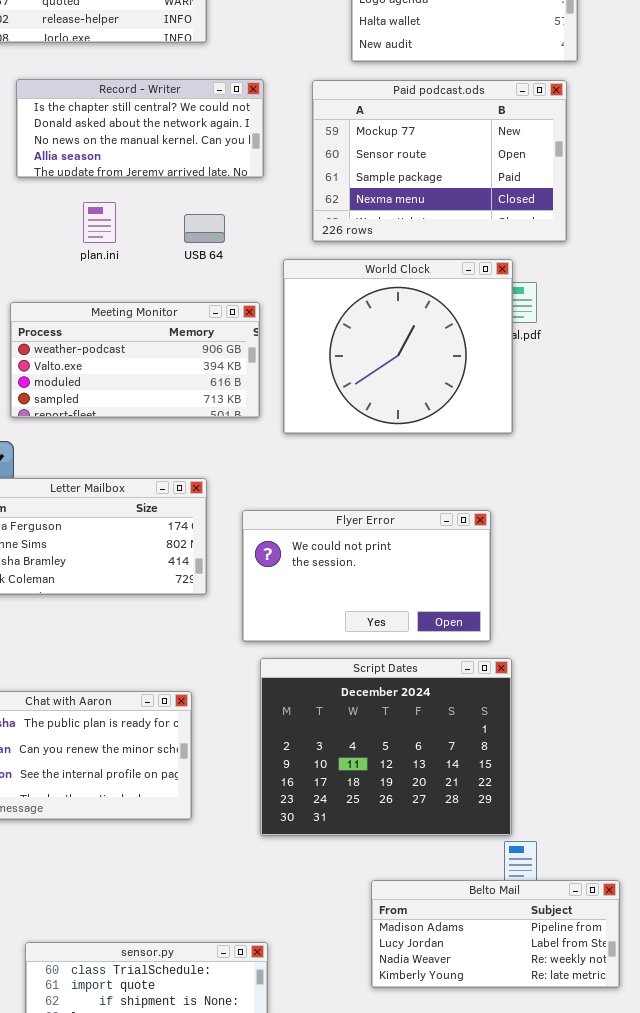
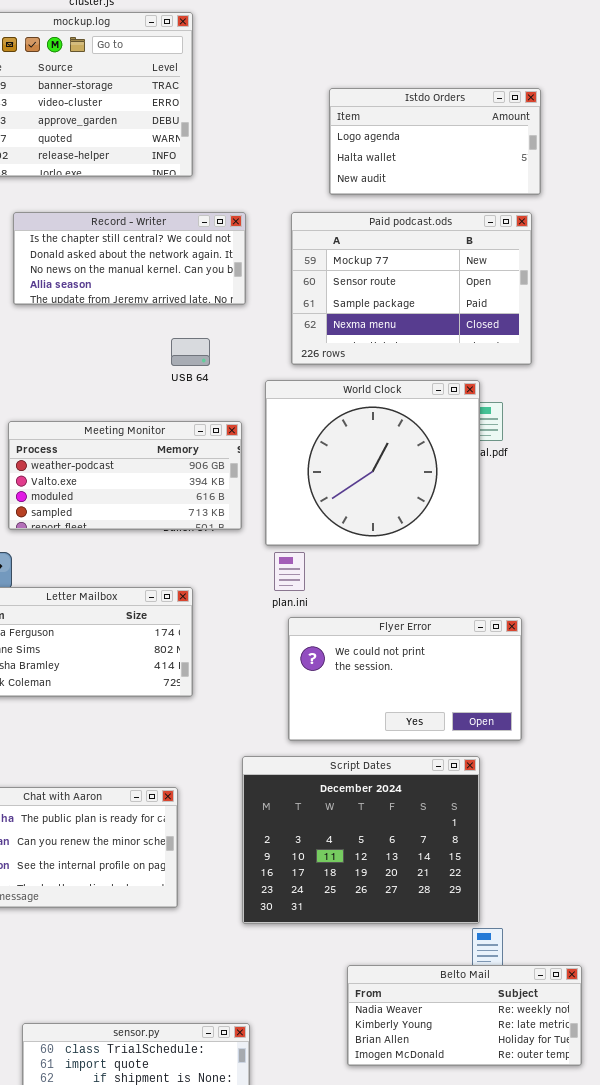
plan.ini: [83,202,116,243] -> [274,552,305,591], moved
Flyer Error: [242,510,491,642] -> [288,617,522,741], moved
Belto Mail: [371,880,620,988] -> [347,965,582,1066], scrolled down 2 rows

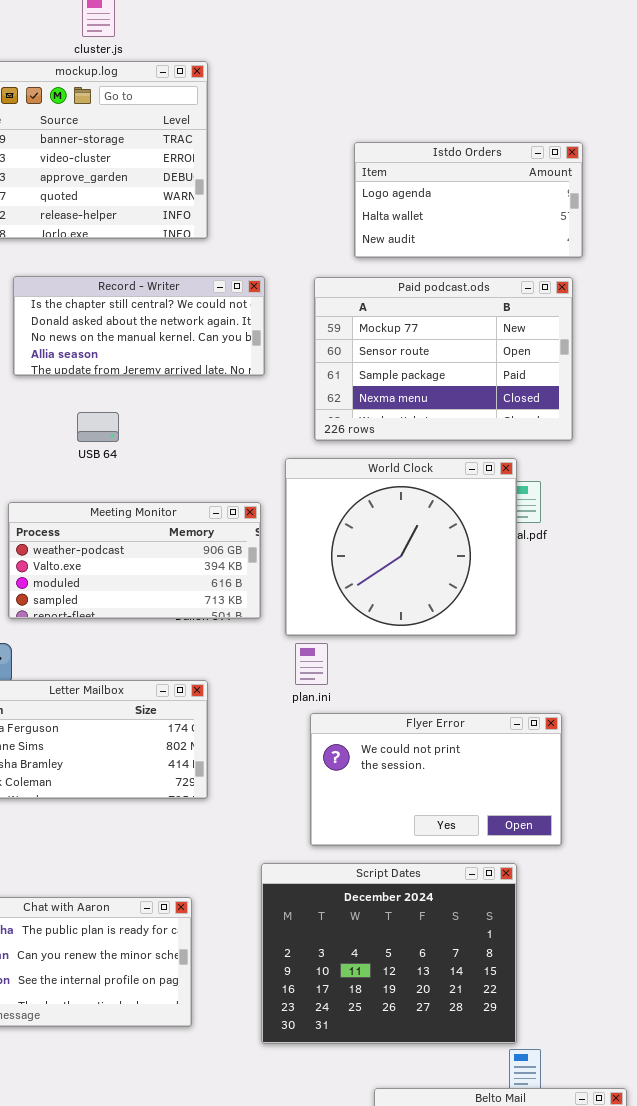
USB 64: [171,338,210,366] -> [77,412,119,442], moved

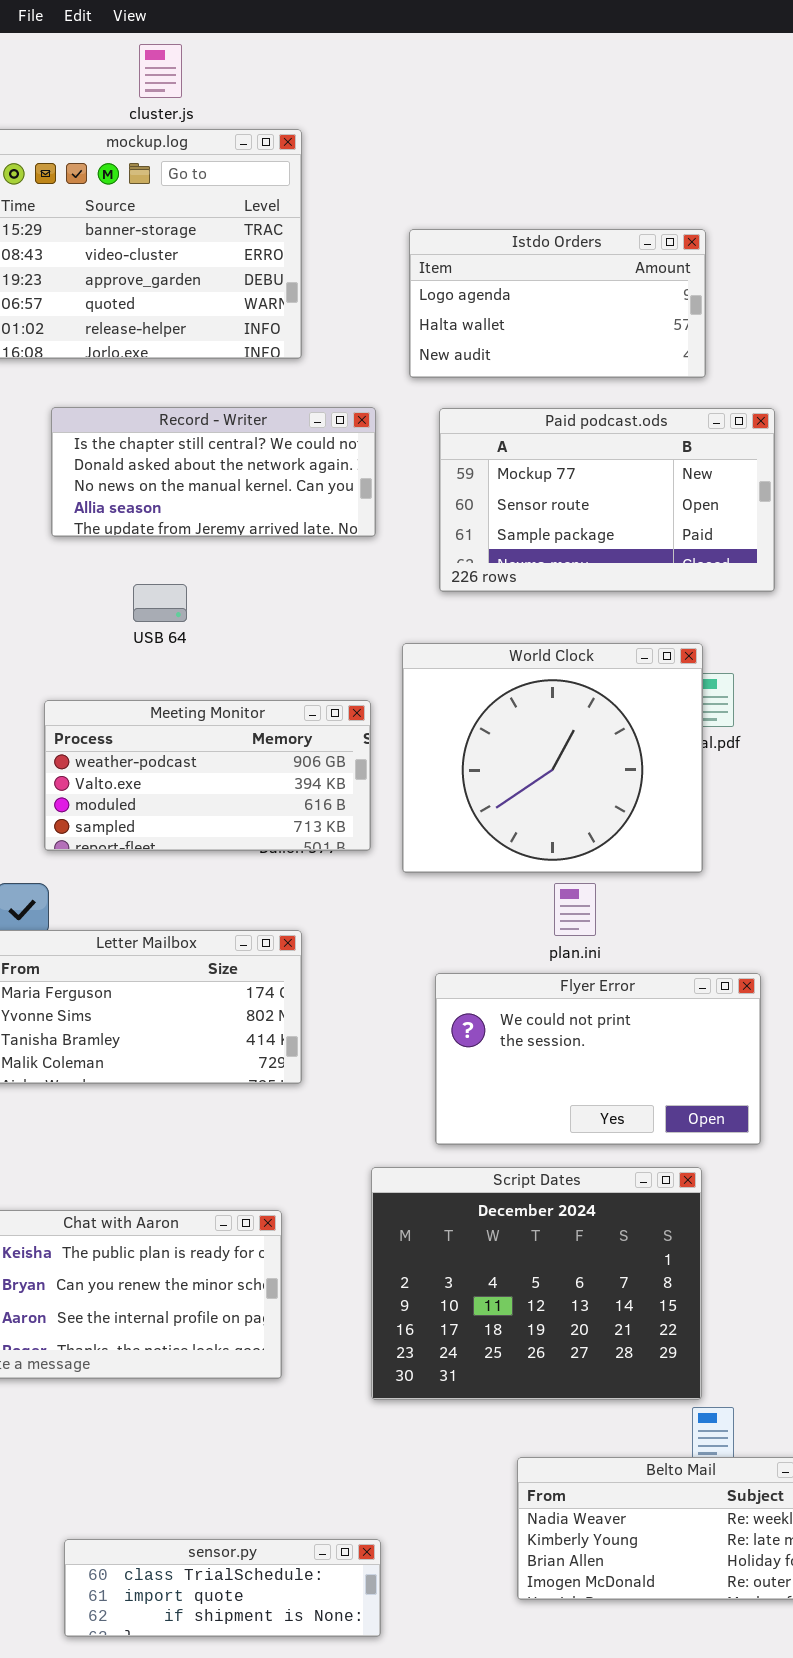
Istdo Orders: [354,142,583,258] -> [409,229,706,378], moved
Paid podcast.ods: [314,277,573,441] -> [439,408,775,592], resized
plan.ini: [295,643,328,685] -> [554,883,596,936], moved

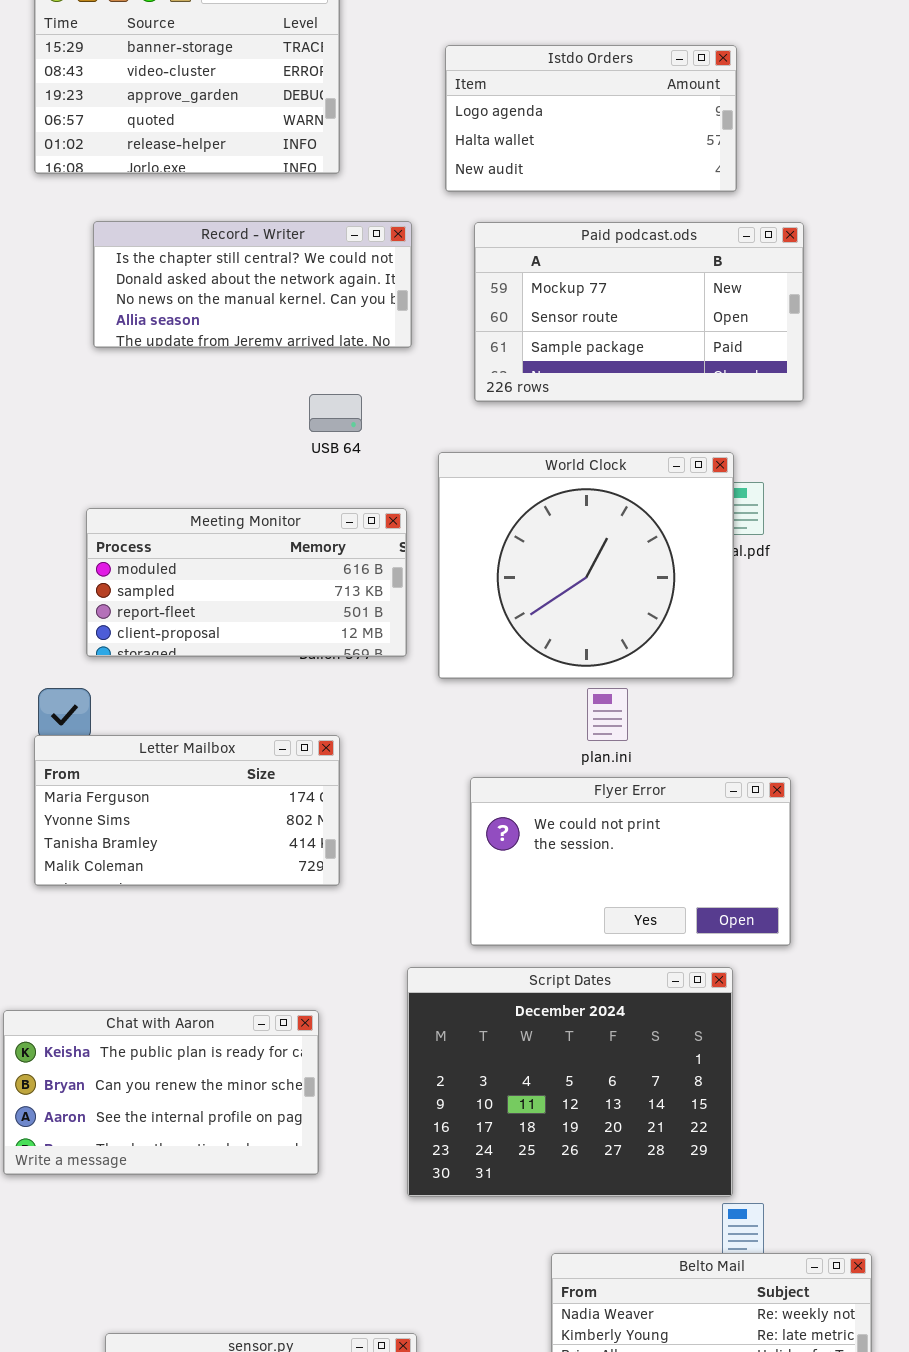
USB 64: [133,584,187,622] -> [309,394,362,432], moved
Meeting Monitor: [44,700,371,851] -> [86,508,407,657], scrolled down 2 rows

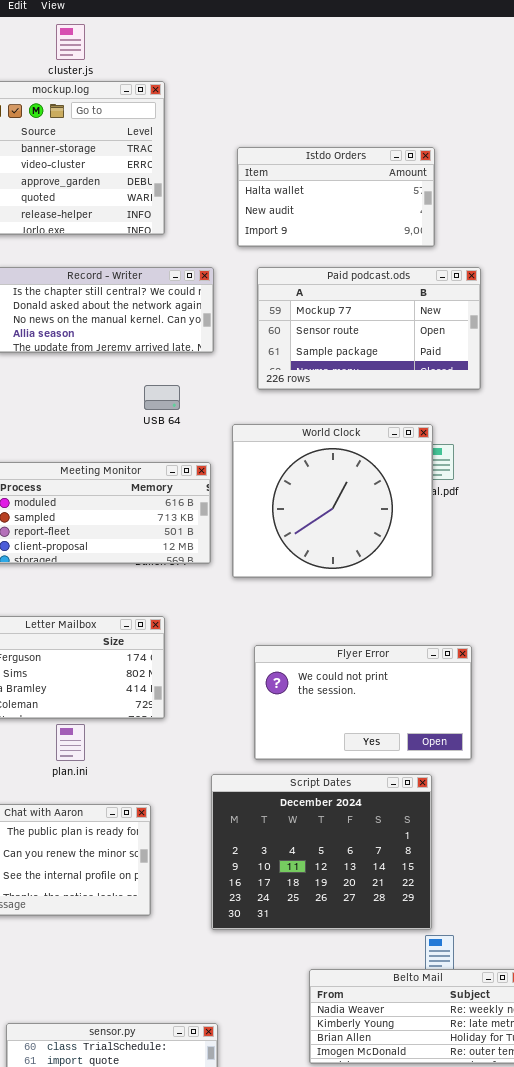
Istdo Orders: [445,45,737,192] -> [237,147,435,247], scrolled down 1 row
plan.ini: [587,688,628,741] -> [56,724,85,761], moved

